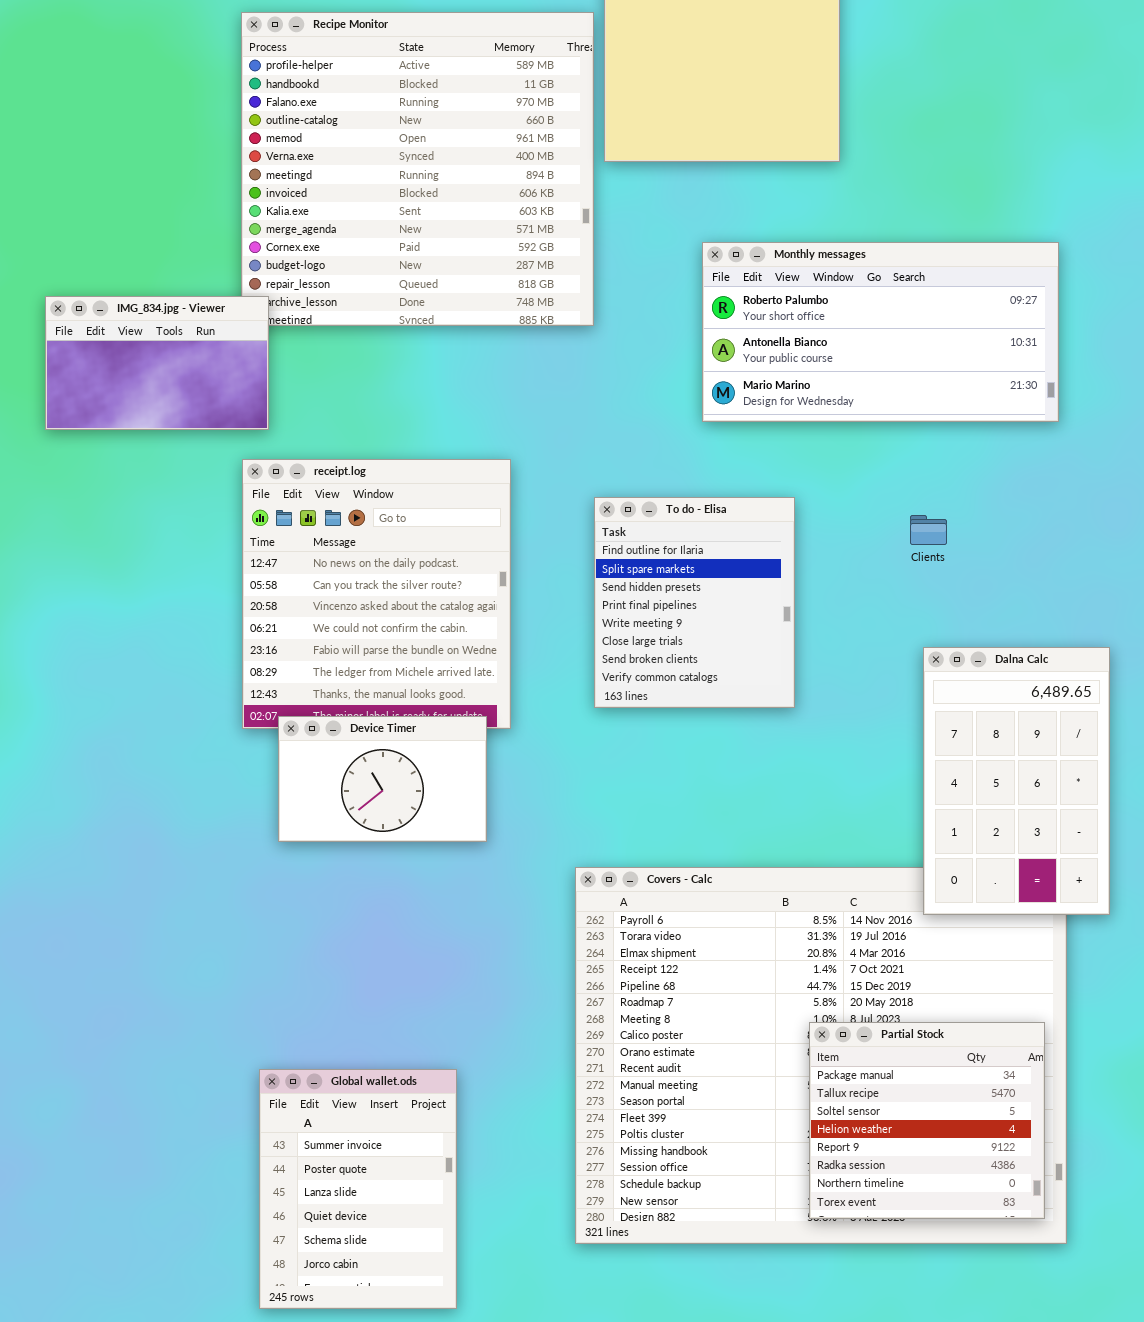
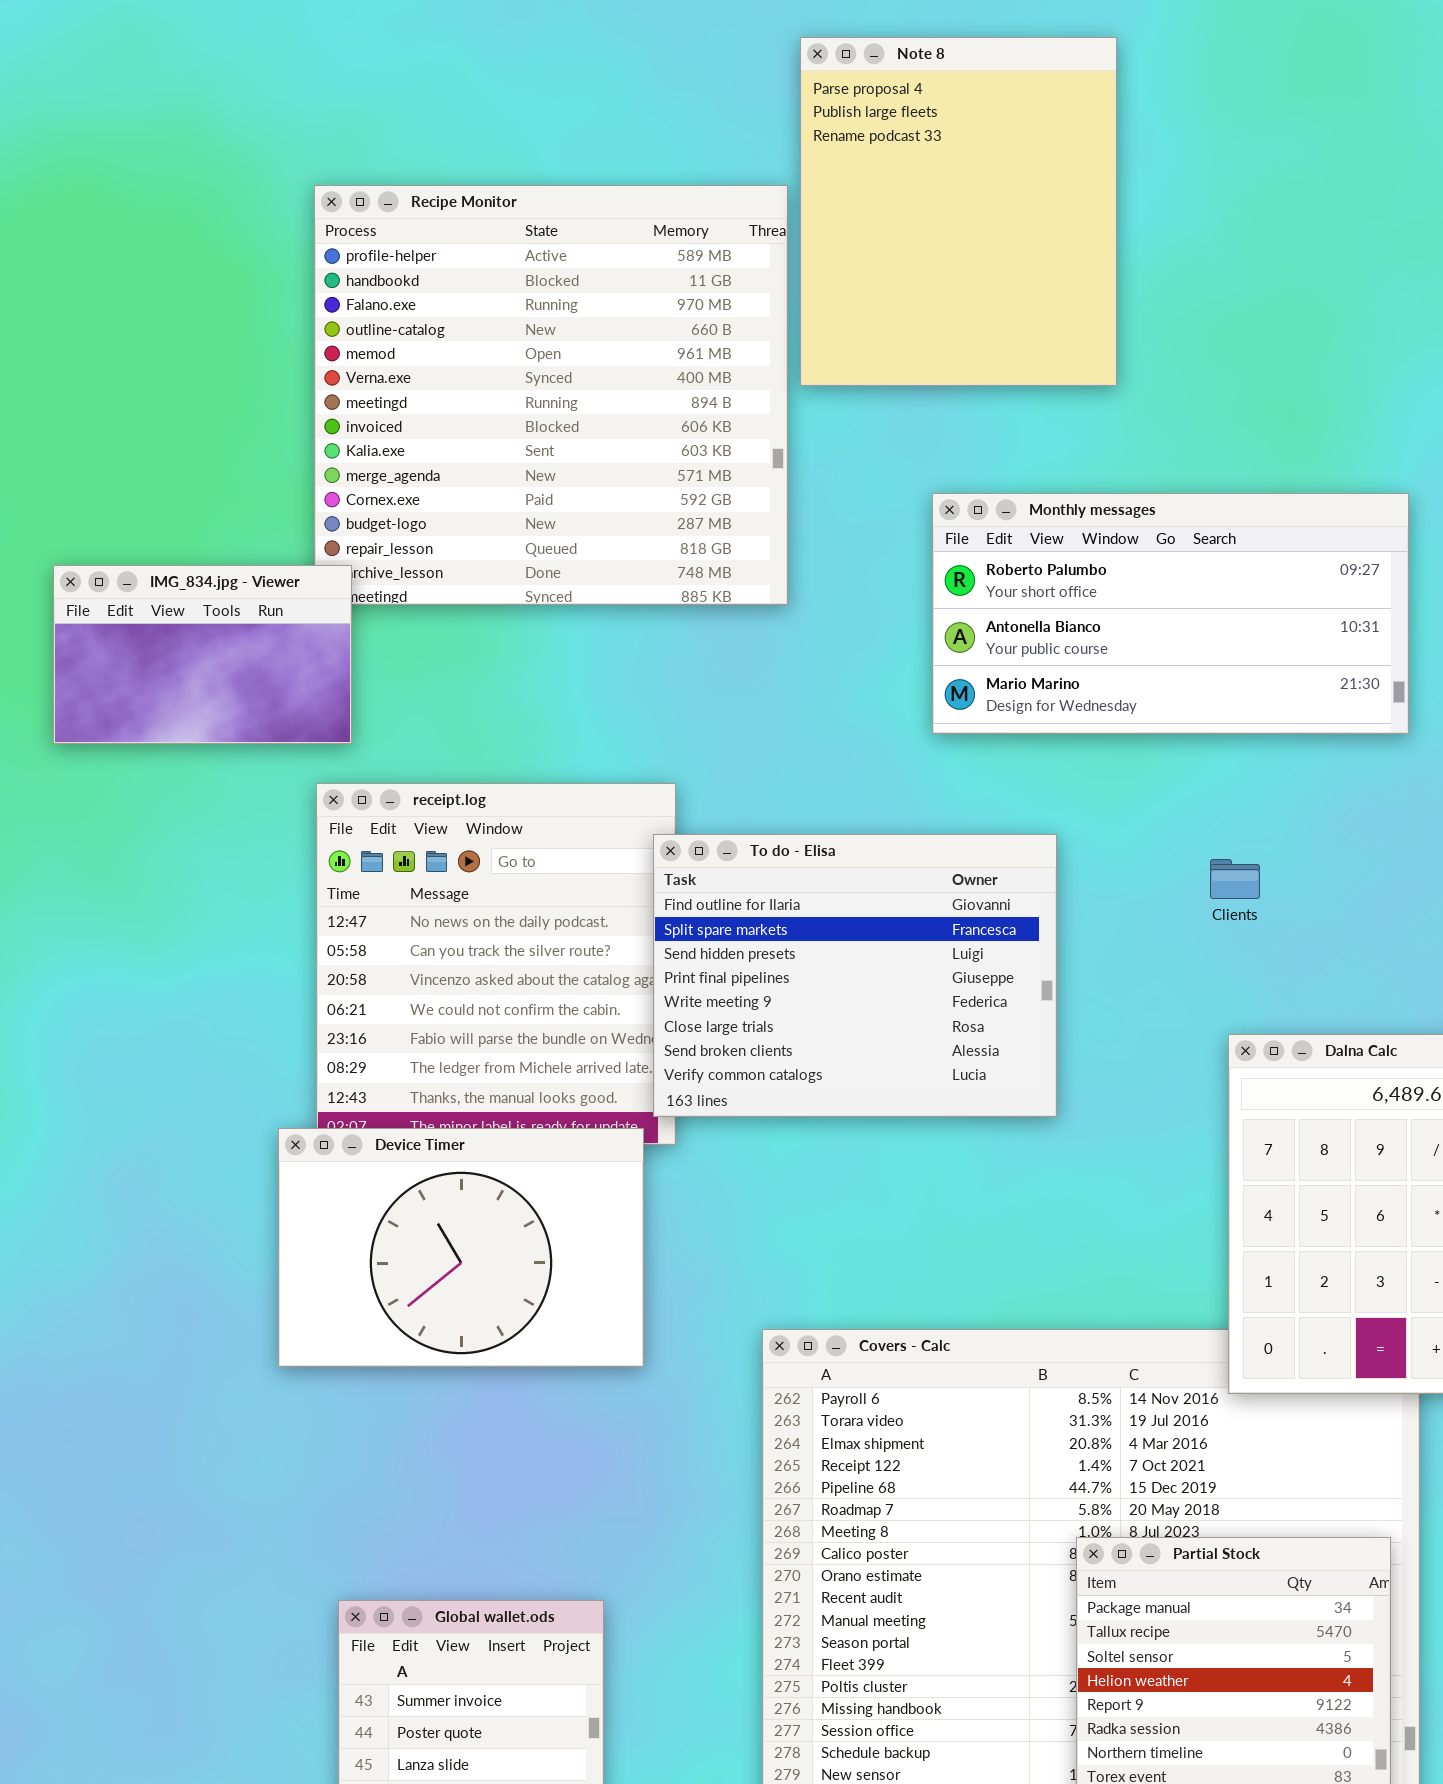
To do - Elisa: [594,497,795,708] -> [653,834,1057,1117], resized
Device Timer: [278,716,487,842] -> [278,1128,644,1367], resized

